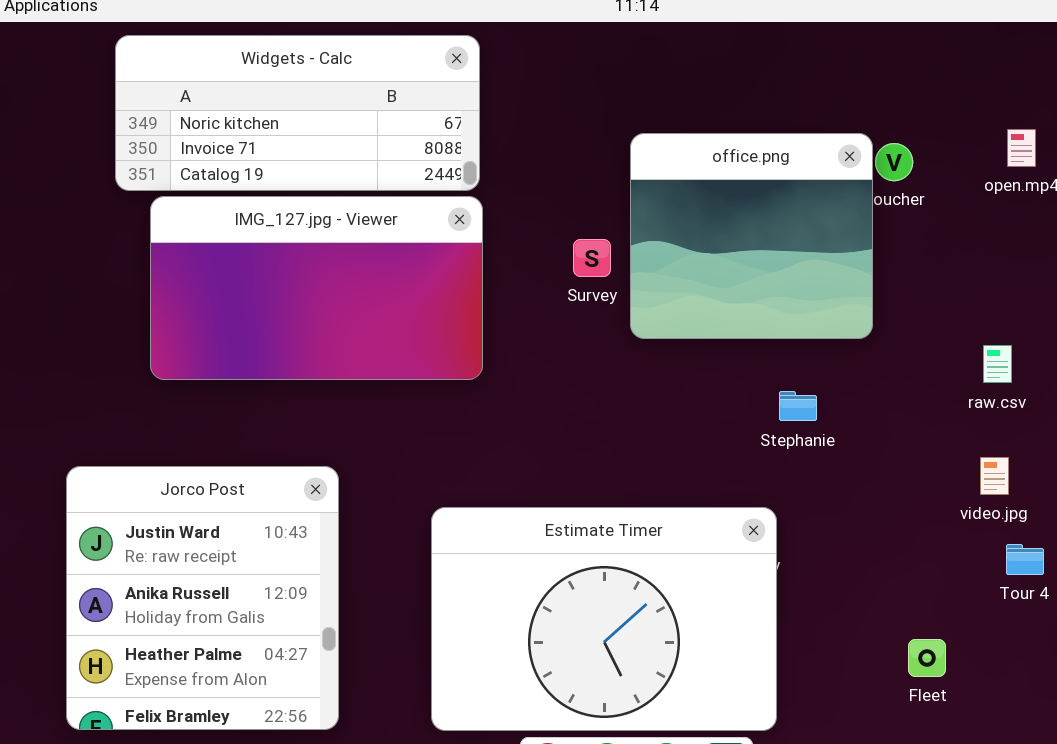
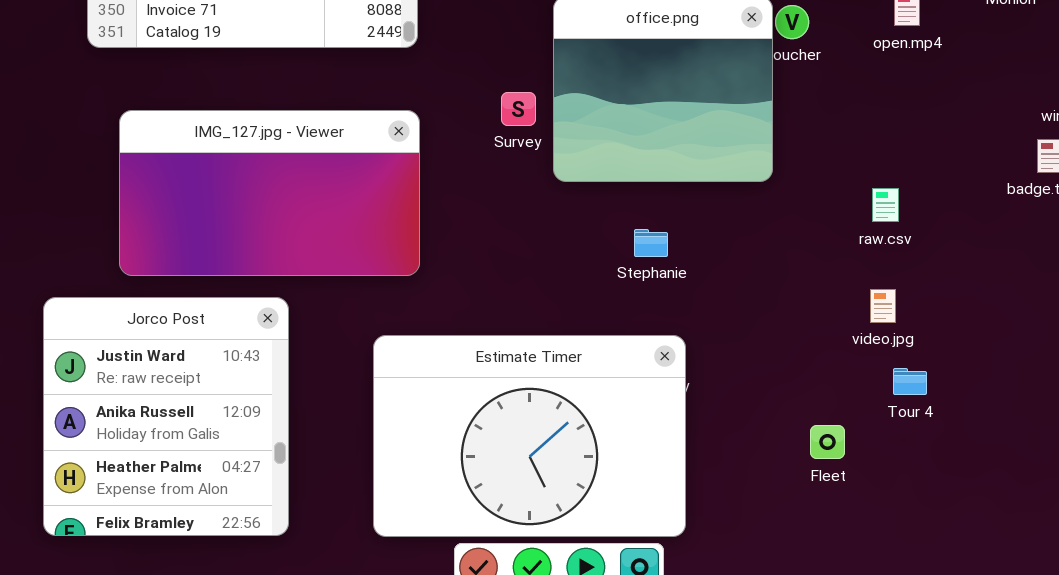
IMG_127.jpg - Viewer: [150,196,483,380] -> [119,110,420,276], moved
Stephanie: [779,391,817,421] -> [634,229,668,257], moved
Fleet: [908,639,946,677] -> [810,425,845,459], moved

